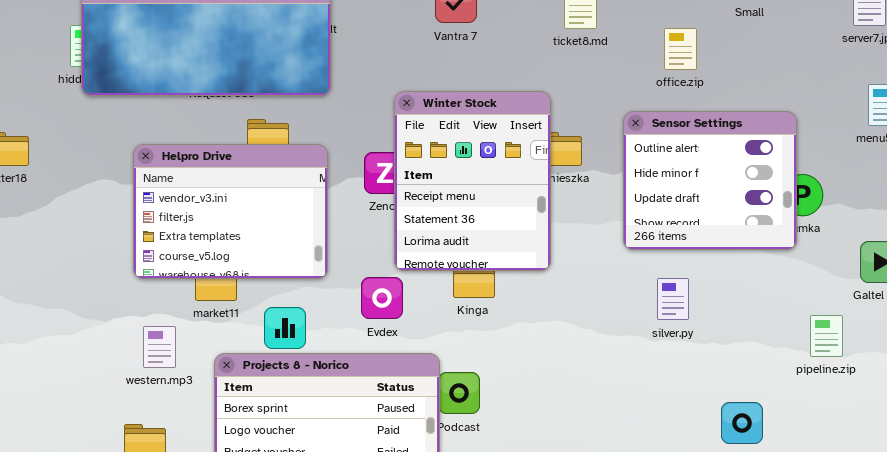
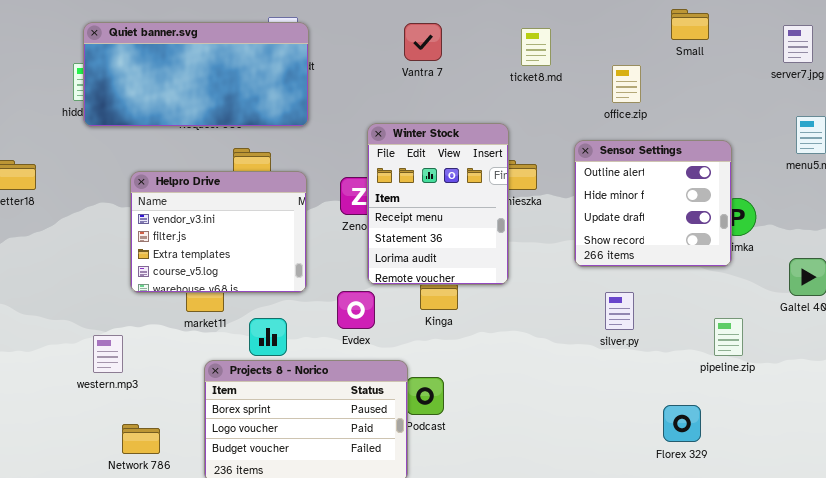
pipeline.zip: [810,315,843,357] -> [714,318,743,356], moved
western.mp3: [143,326,176,368] -> [93,335,123,373], moved

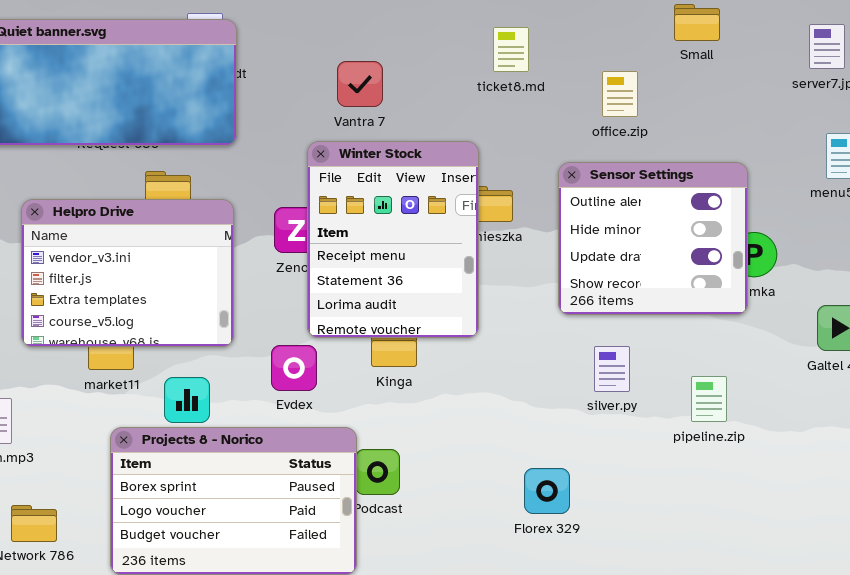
Vantra 7: [404,23,442,61] -> [337,61,383,107], moved
pipeline.zip: [714,318,743,356] -> [691,376,727,422], moved
Florex 329: [663,405,701,442] -> [524,468,570,514], moved

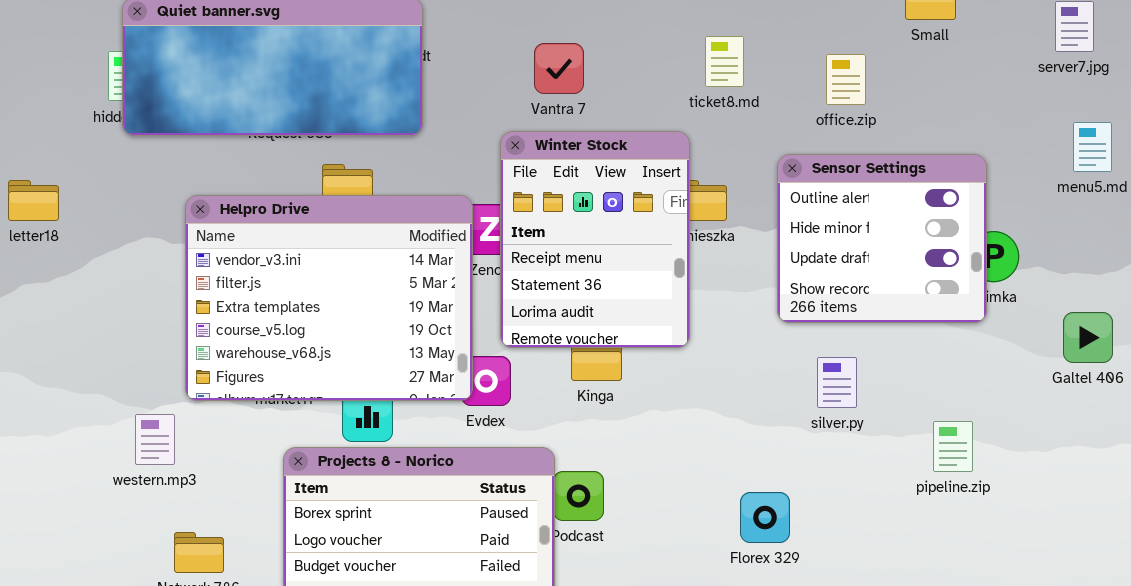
ticket8.md: [493,27,529,72] -> [705,36,744,87], moved
Helpro Drive: [21,199,234,347] -> [185,195,473,401], resized
pipeline.zip: [691,376,727,422] -> [933,421,973,472], moved

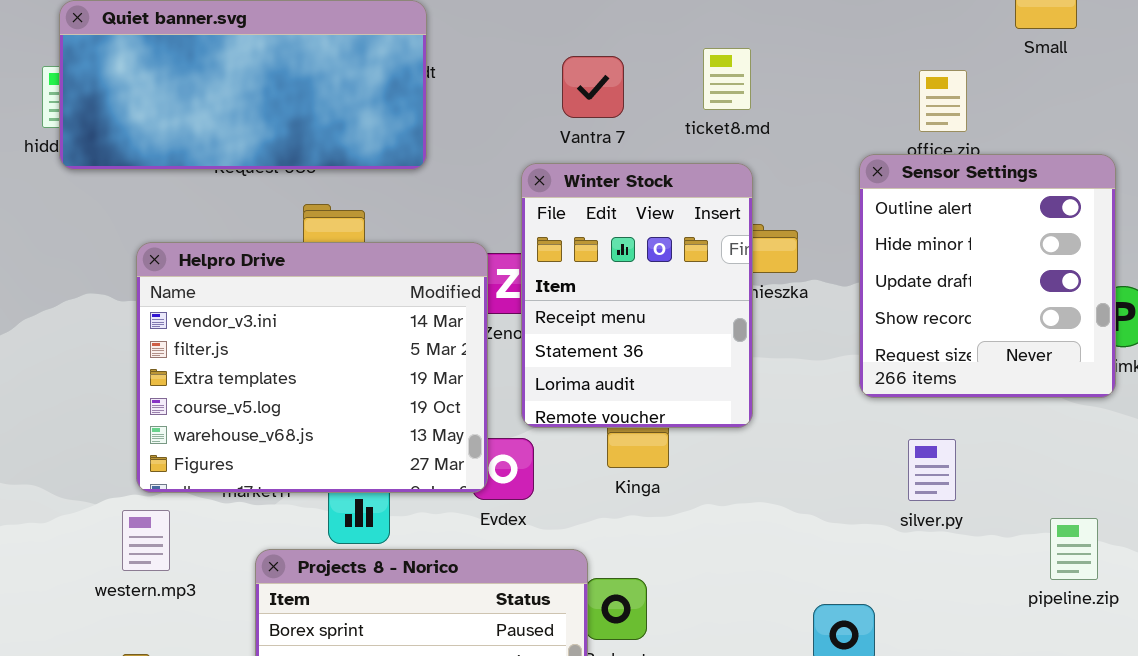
ticket8.md: [705,36,744,87] -> [703,48,751,110], moved
Sensor Settings: [777,154,987,323] -> [859,154,1116,398], resized
western.mp3: [135,414,175,465] -> [122,510,170,571], moved

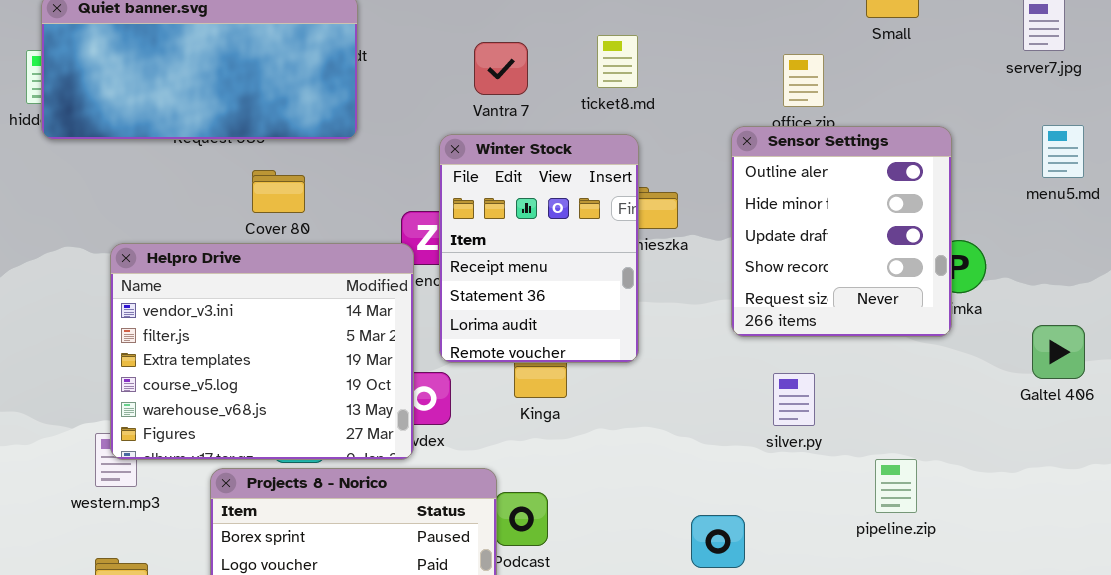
Helpro Drive: [136,242,488,493] -> [110,243,414,460], moved
pipeline.zip: [1050,518,1098,580] -> [875,459,917,513], moved

